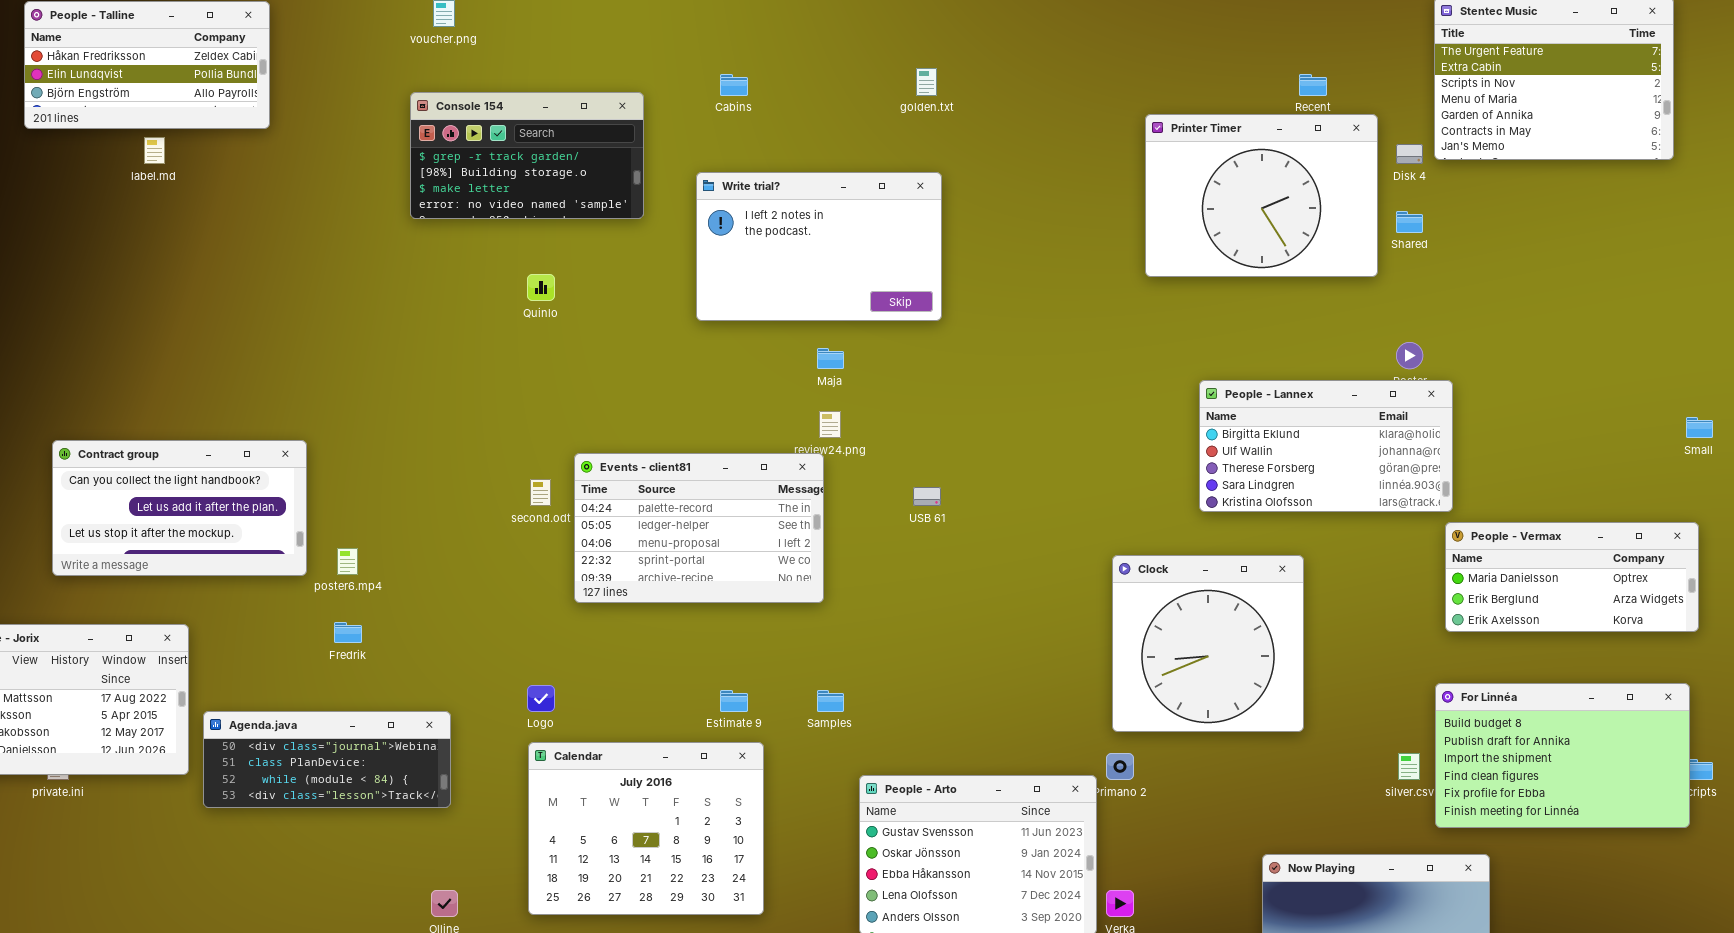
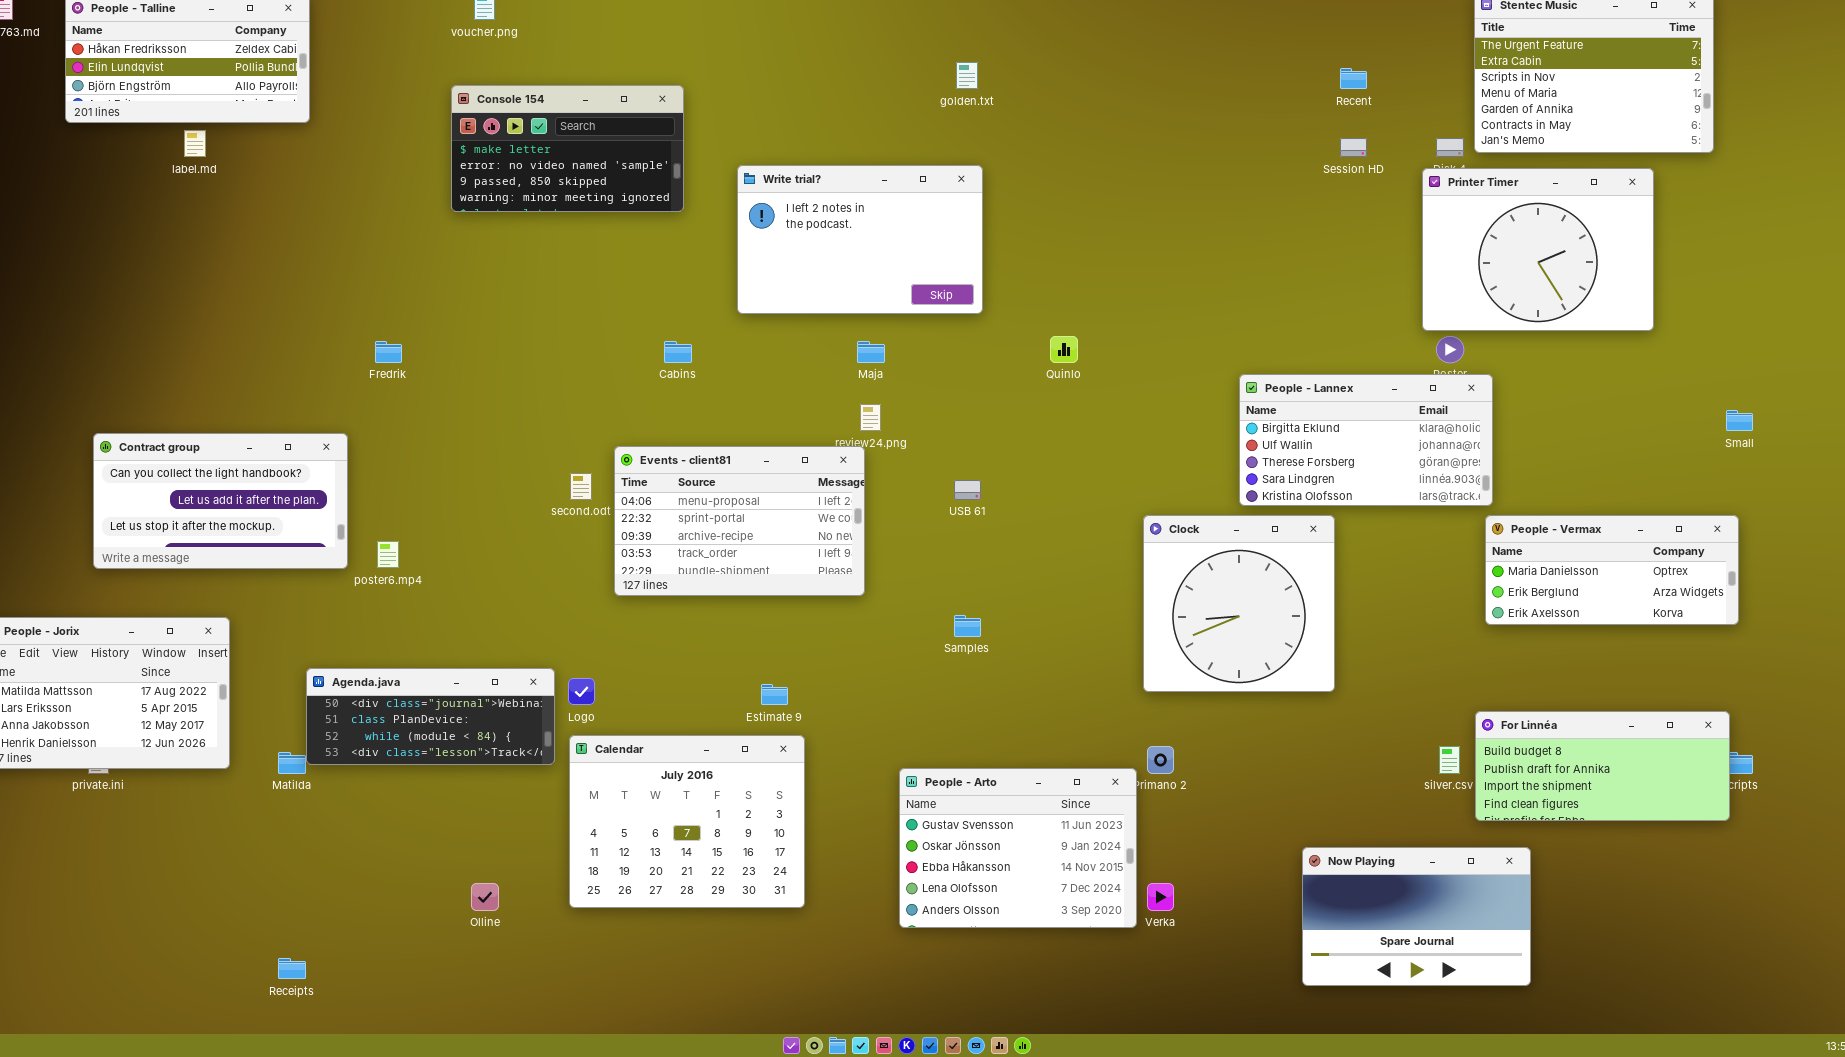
Cabins: [720,74,748,96] -> [664,341,692,363], moved
Console 154: [410,92,644,219] -> [451,85,684,212], scrolled down 2 rows
Printer Timer: [1145,114,1378,277] -> [1422,168,1654,331], moved
Quinlo: [527,274,555,301] -> [1050,336,1078,363], moved
Events - client81: [574,453,824,603] -> [614,446,865,596], scrolled down 2 rows
Clock: [1112,555,1304,732] -> [1143,515,1335,692], moved
Fredrik: [334,622,362,643] -> [375,341,402,363], moved
For Linnéa: [1435,683,1690,828] -> [1475,711,1730,821], resized
Samples: [817,690,844,712] -> [954,615,981,637], moved
Agenda.java: [203,711,451,808] -> [306,668,555,765], moved

